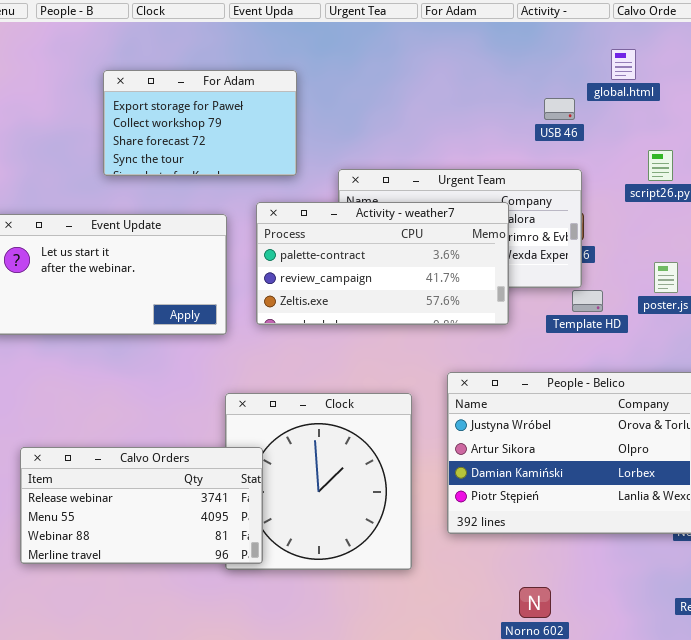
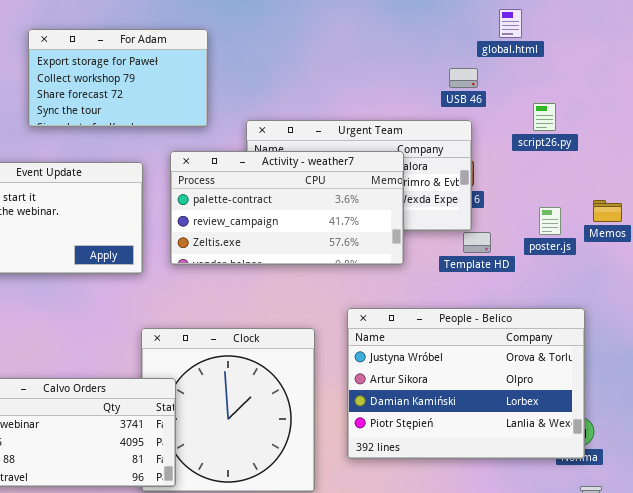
USB 46: [544,98,575,120] -> [449,68,478,88], moved

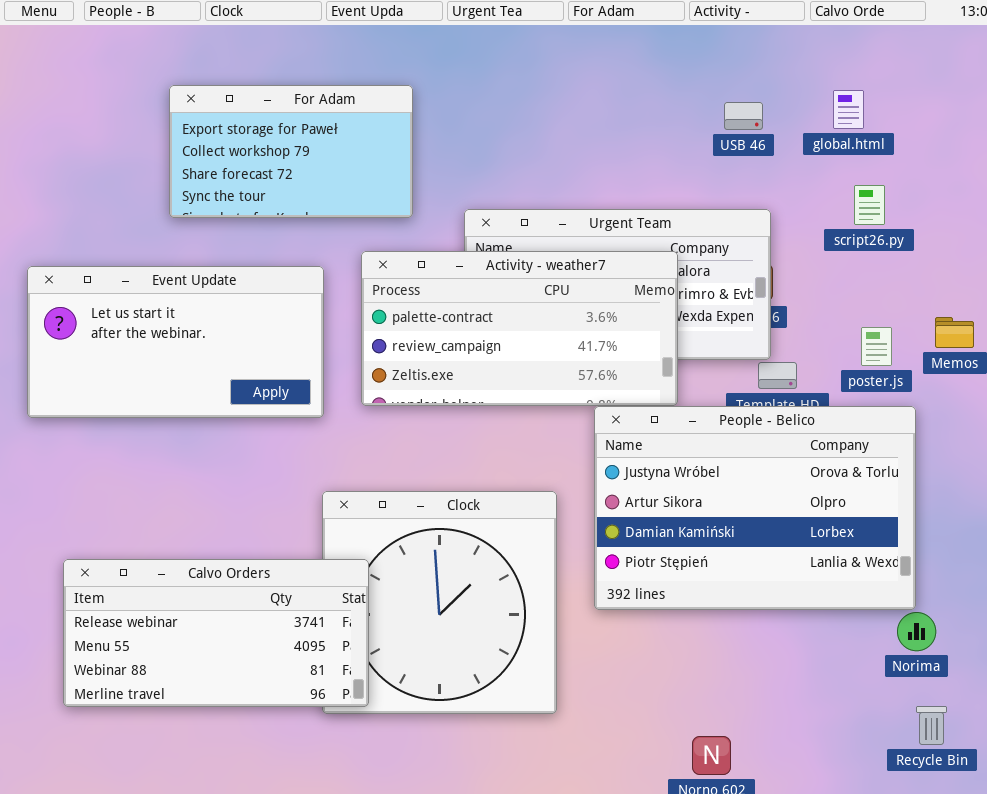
global.html: [499,9,522,38] -> [833,90,864,129], moved
USB 46: [449,68,478,88] -> [724,102,763,130], moved
People - Belico: [347,308,585,459] -> [594,406,916,610], moved

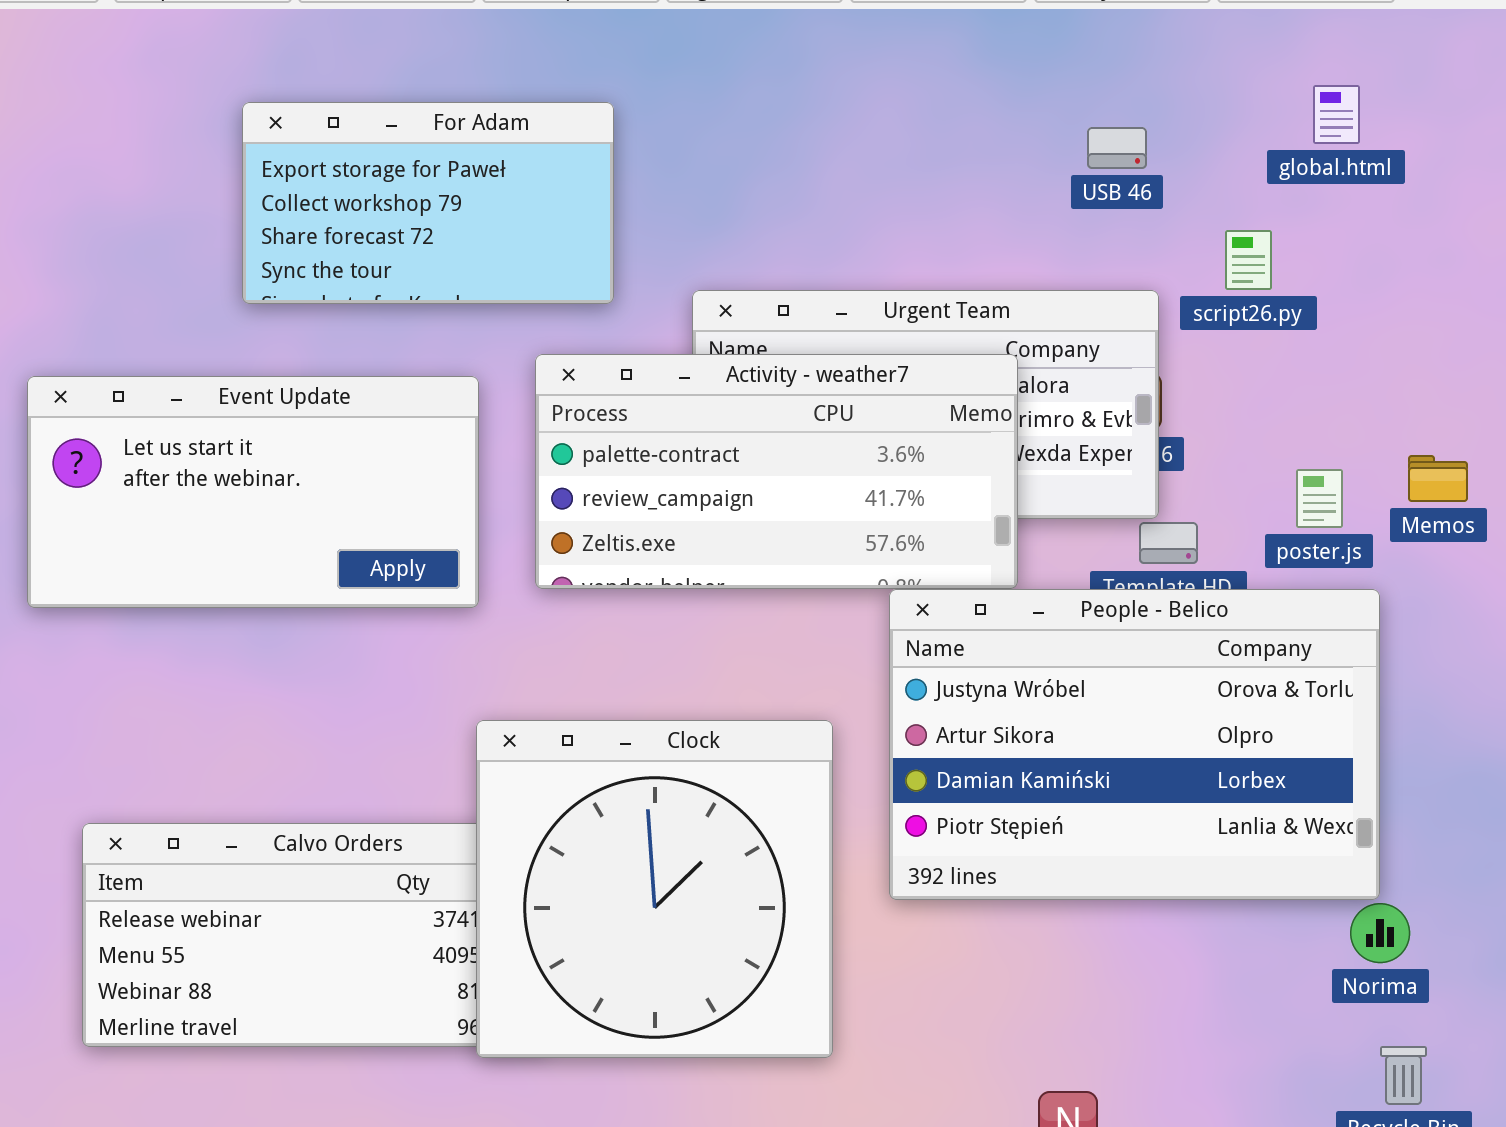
global.html: [833,90,864,129] -> [1313,85,1360,144], moved
script26.py: [854,185,885,225] -> [1225,230,1272,290], moved
Clock: [322,491,557,714] -> [476,720,833,1058], raised

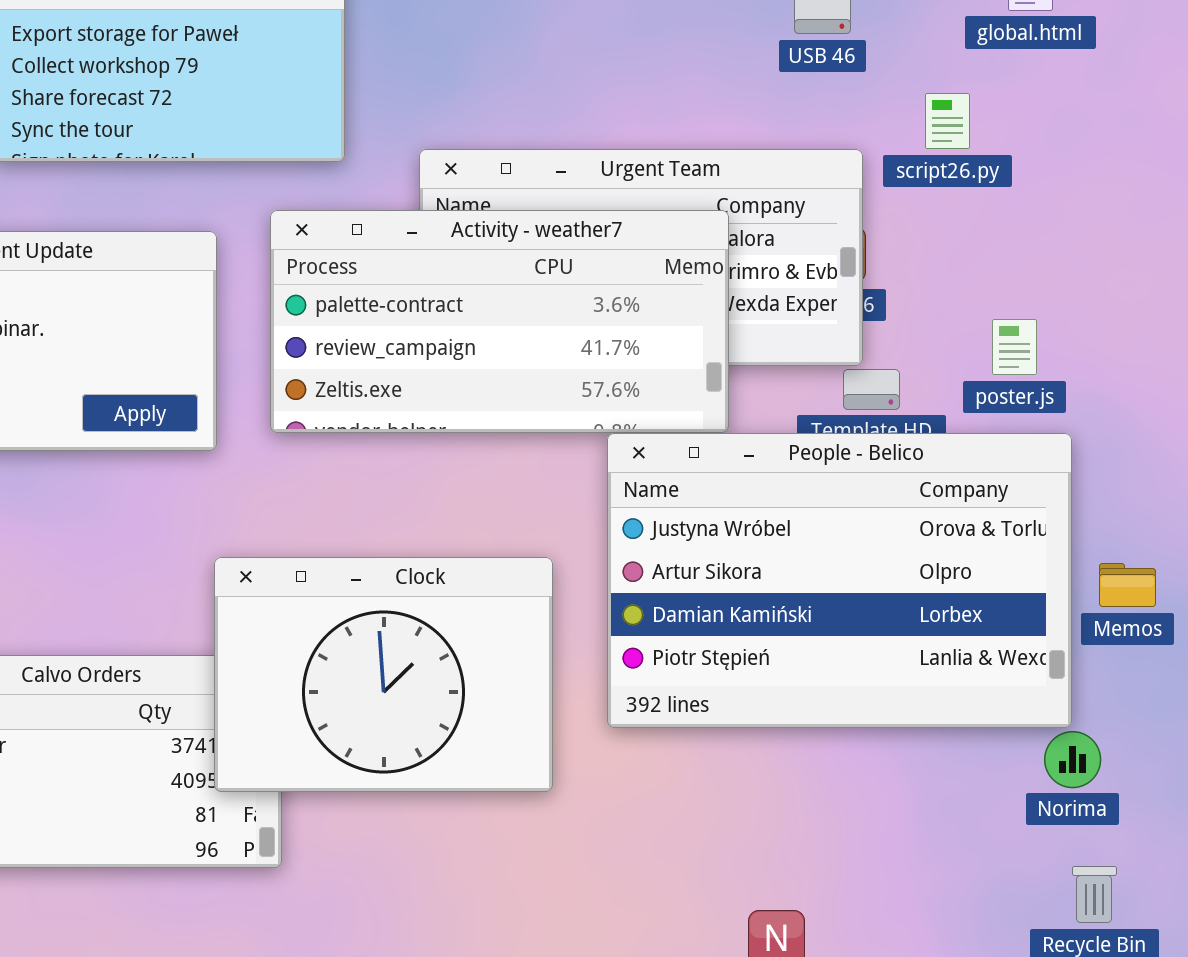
Memos: [1408,455,1468,502] -> [1099,563,1156,607], moved
Clock: [476,720,833,1058] -> [214,557,553,792], resized

